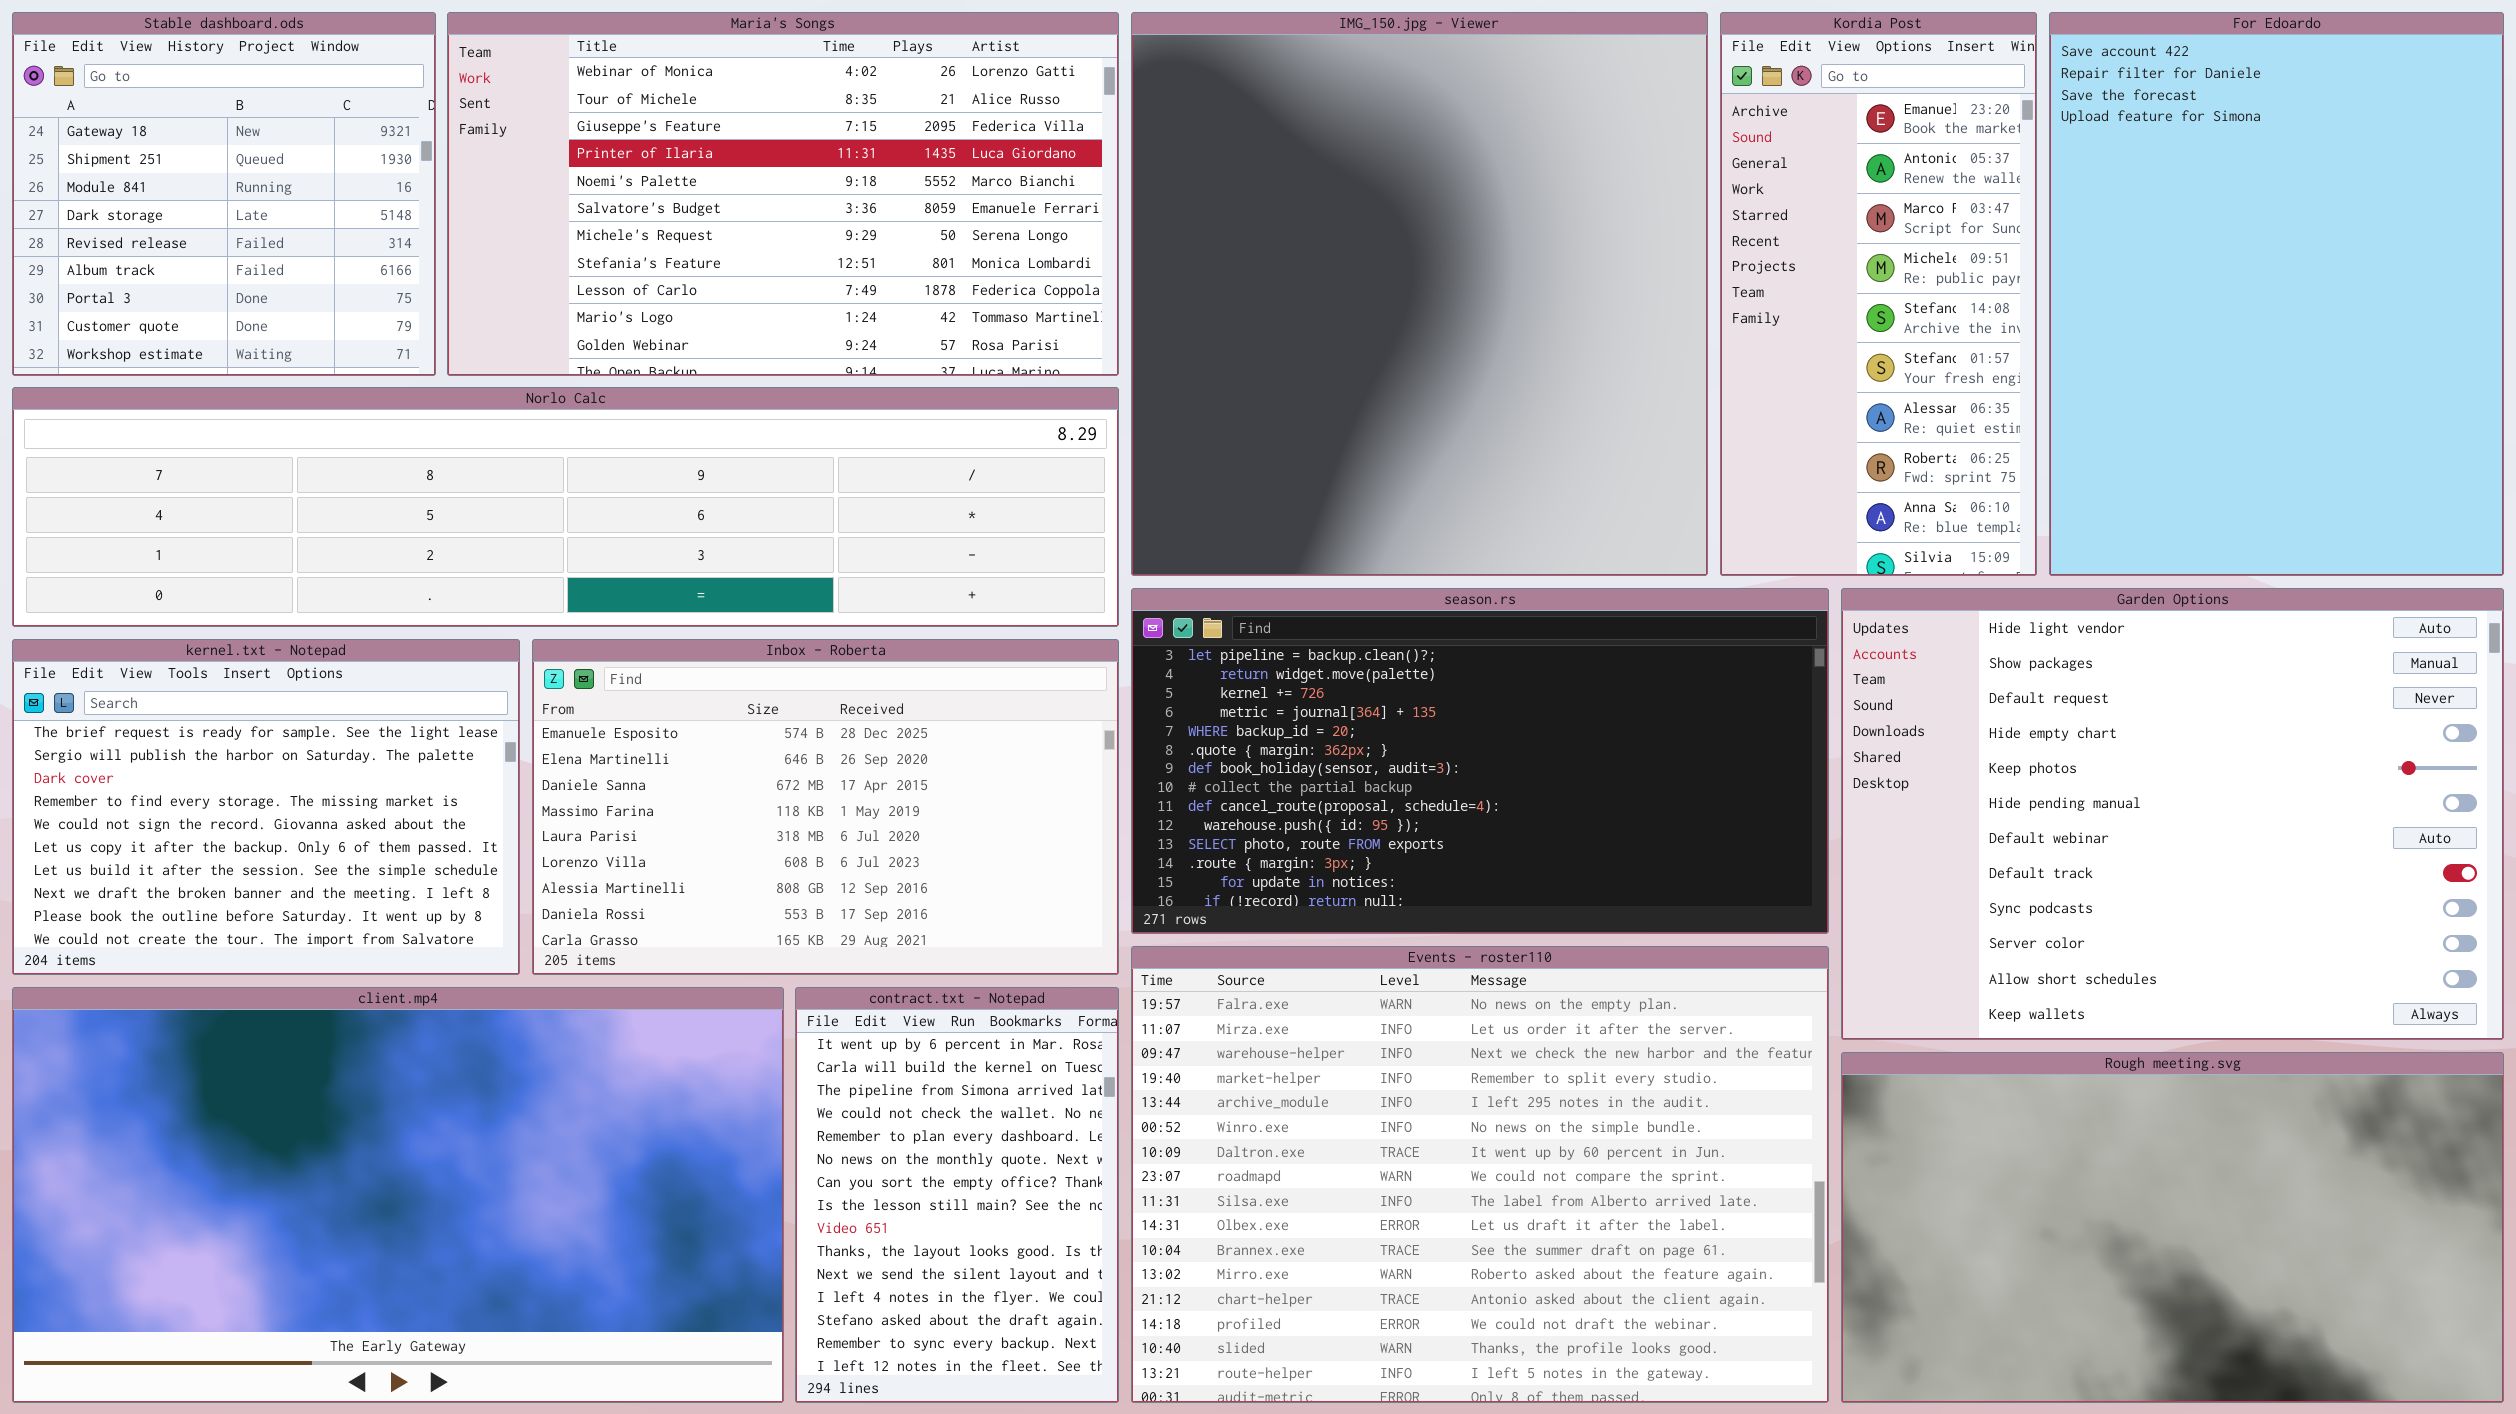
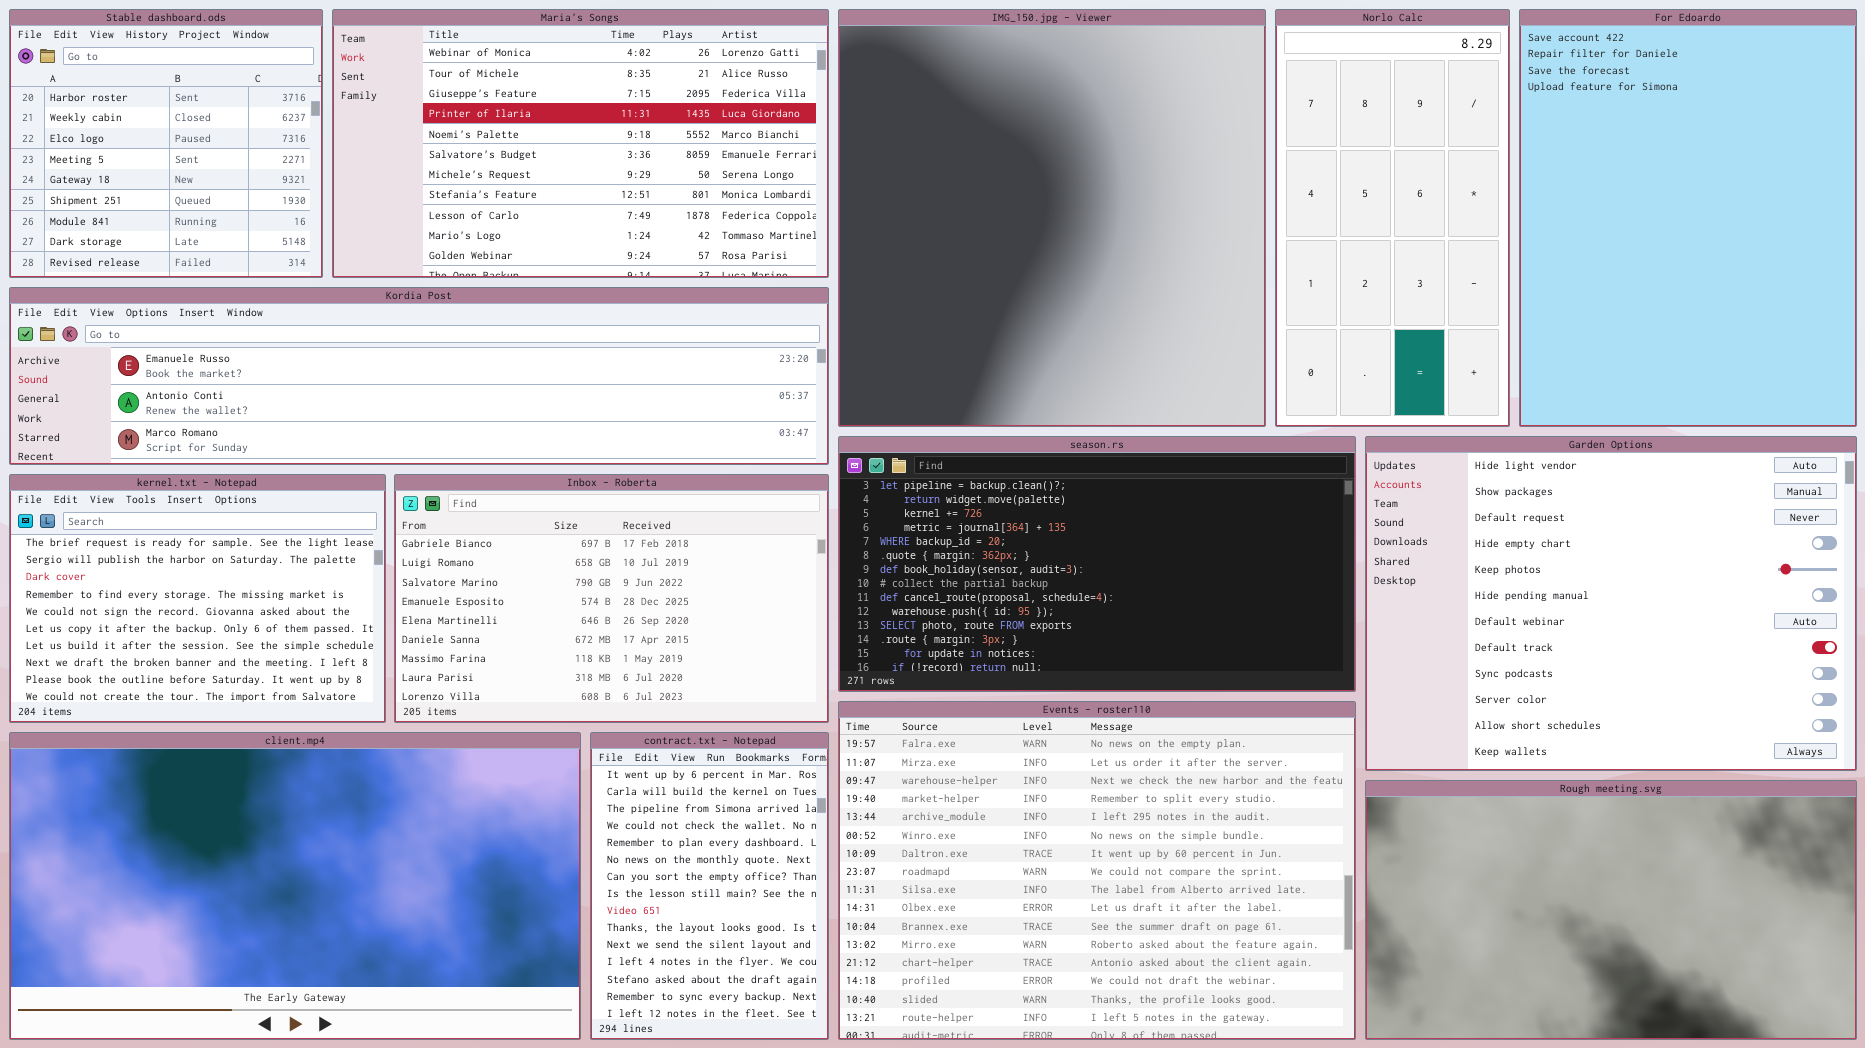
Stable dashboard.ods: [12,12,436,376] -> [9,9,323,278], scrolled up 4 rows
Kordia Post: [1720,12,2037,576] -> [9,287,829,465], moved, resized
Norlo Calc: [12,387,1119,627] -> [1275,9,1510,427], moved, resized
Inbox - Roberta: [532,639,1119,975] -> [394,474,829,723], scrolled up 3 rows

